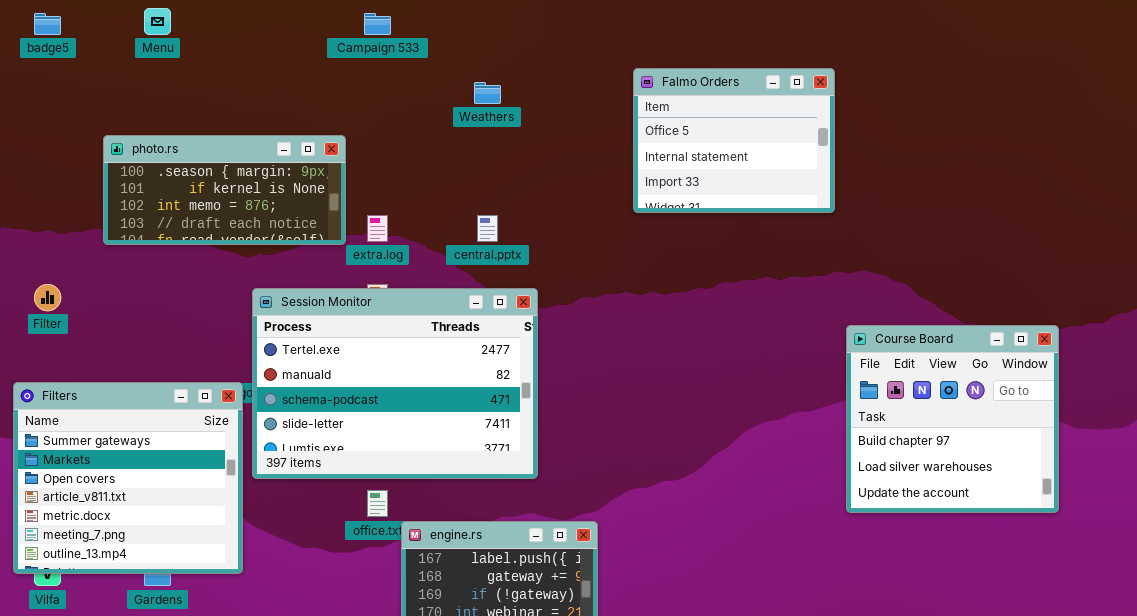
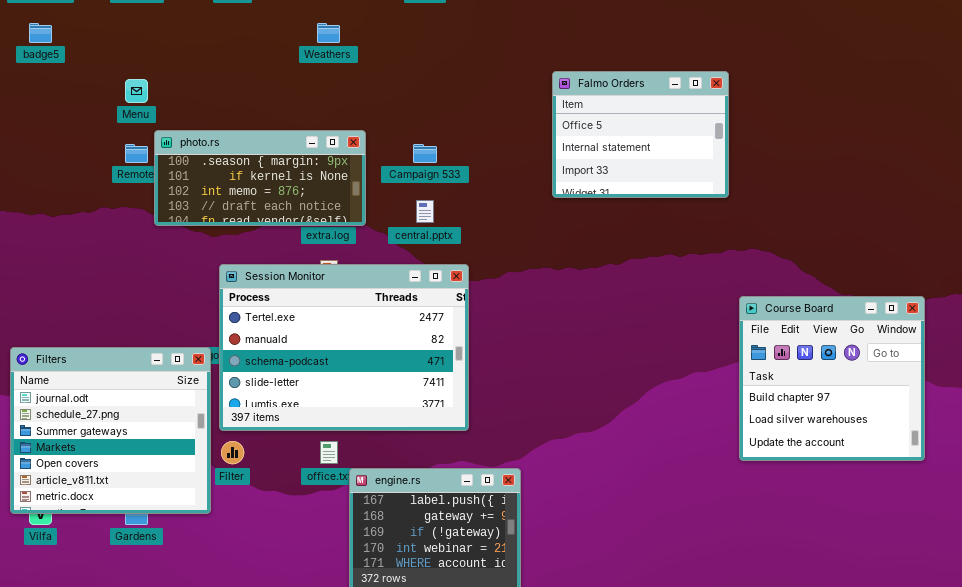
Menu: [144,8,171,35] -> [125,79,148,103], moved
Campaign 533: [364,13,391,35] -> [413,144,437,163], moved
Weathers: [474,82,501,104] -> [317,23,340,43], moved
photo.rs: [103,135,346,245] -> [154,130,366,226], moved
Filter: [34,284,61,311] -> [221,441,244,464], moved
Filters: [13,382,243,574] -> [10,347,211,514], scrolled up 2 rows

